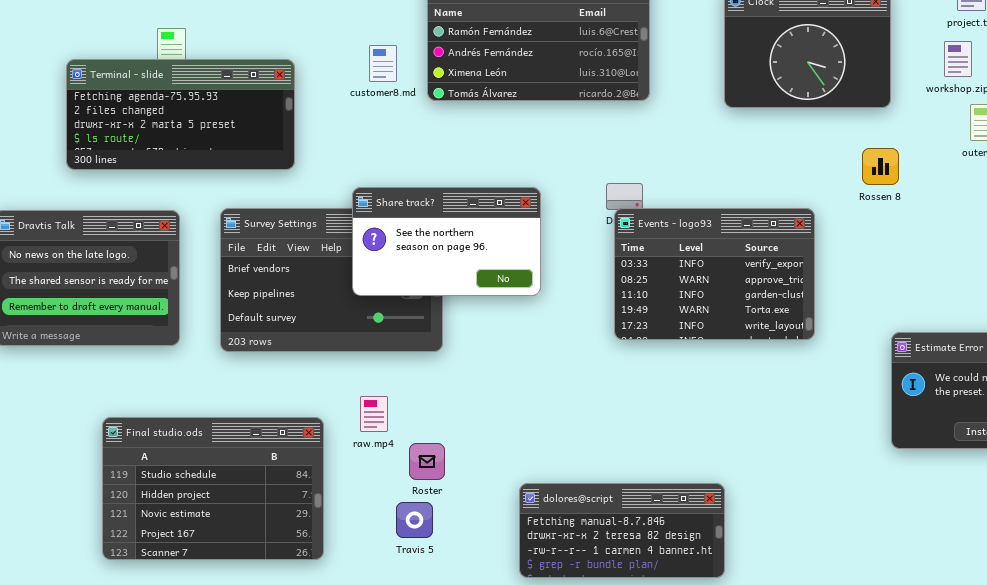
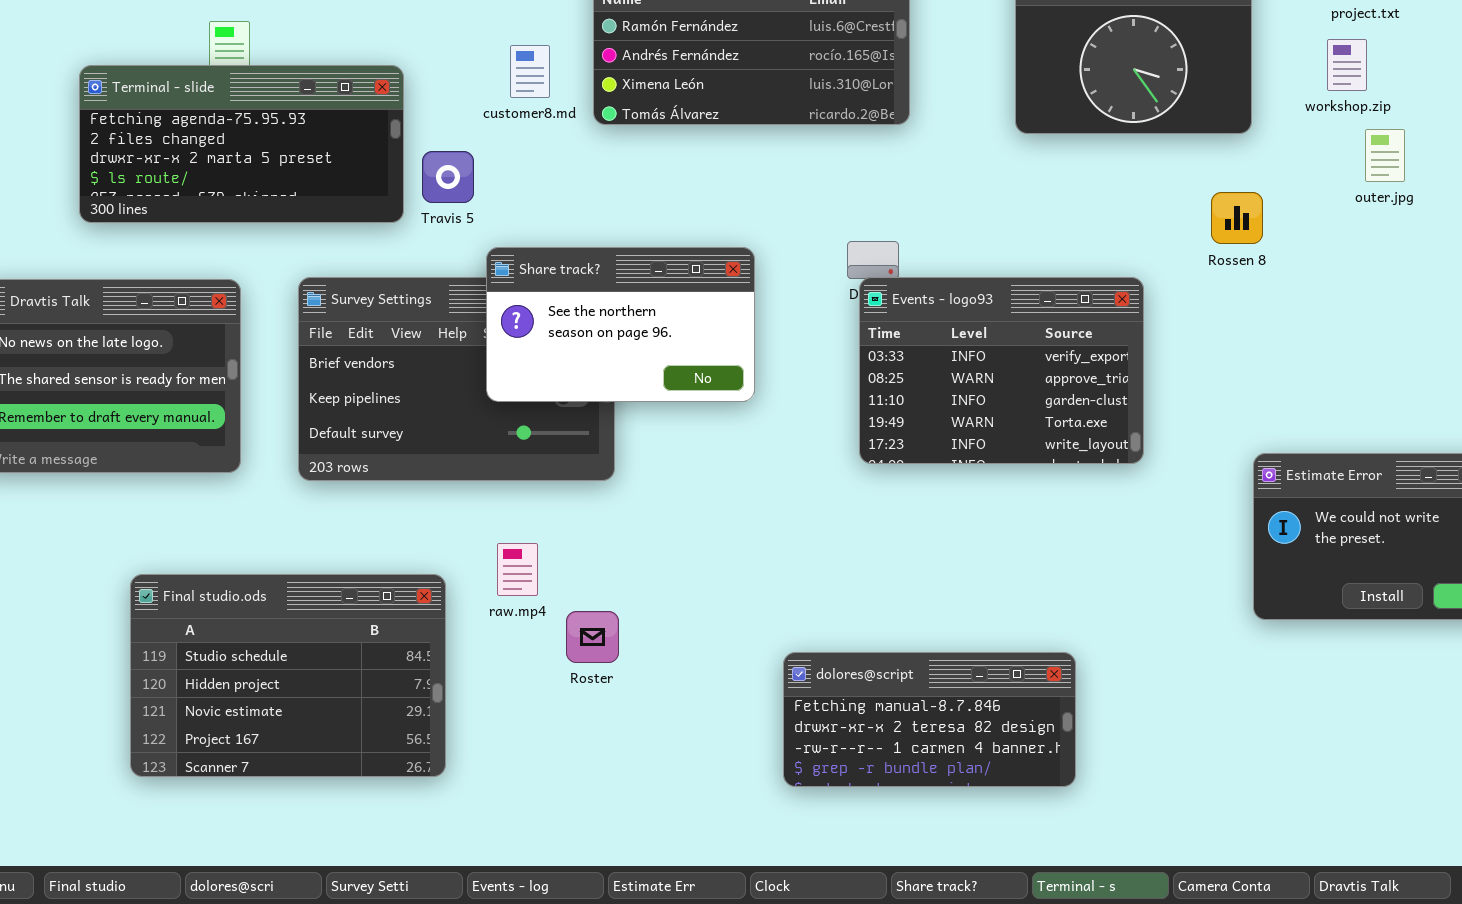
dolores@script: [519,483,725,578] -> [783,652,1076,787], moved
Travis 5: [396,502,433,538] -> [422,151,474,203], moved

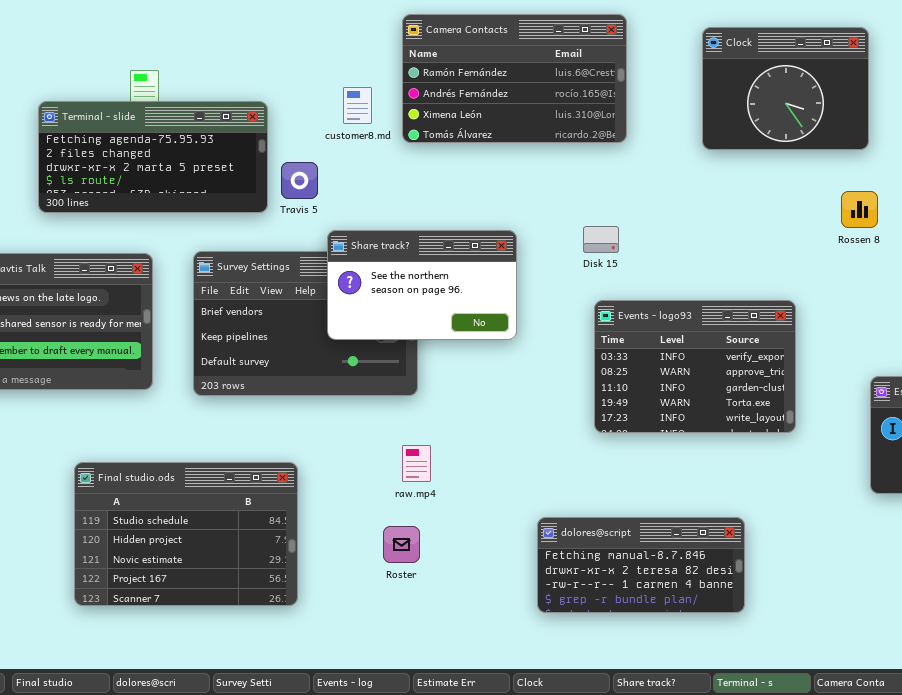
Events - logo93: [859,277,1144,464] -> [594,300,796,433], moved
raw.mp4: [497,543,538,596] -> [402,445,431,482], moved
Roster: [566,611,619,663] -> [383,526,420,563], moved

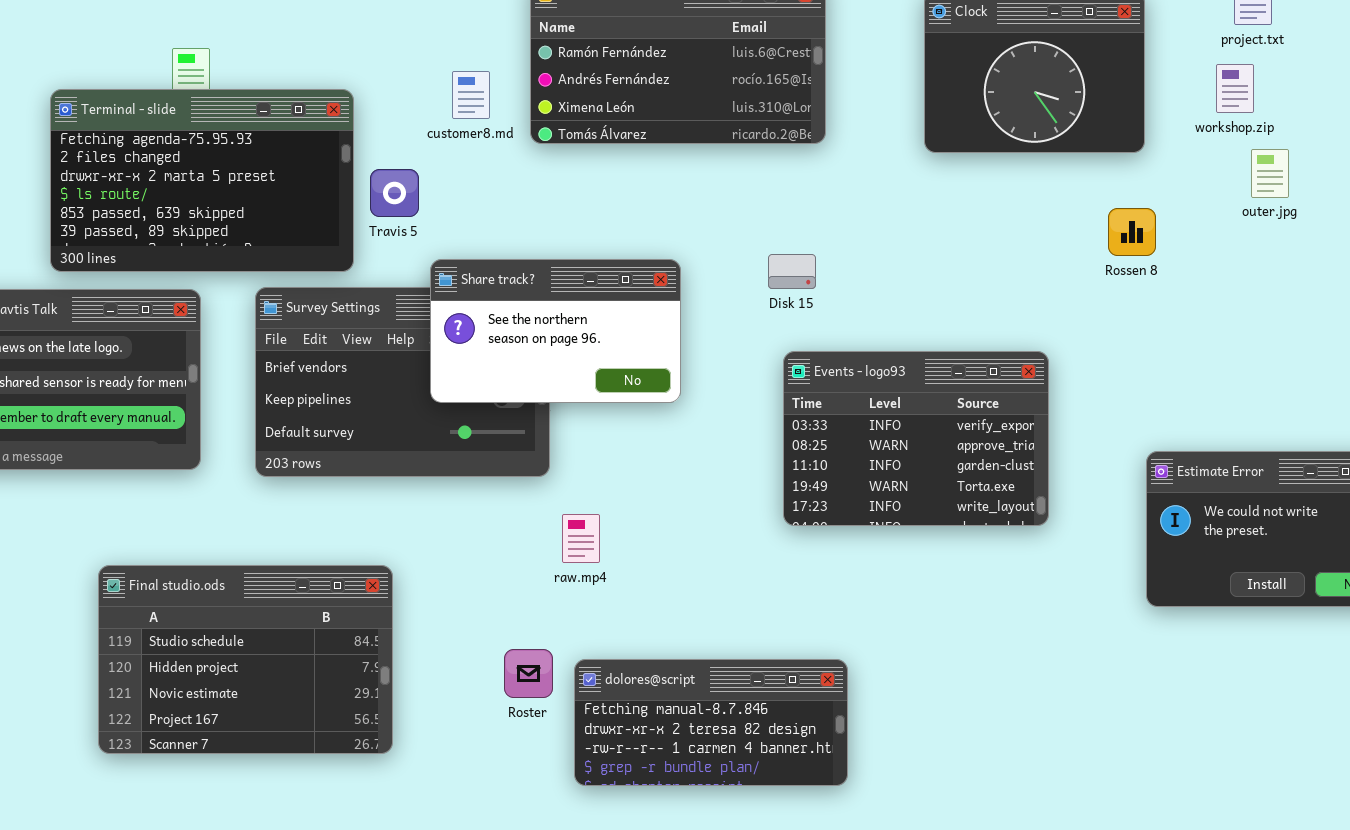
Terminal - slide: [38,101,268,213] -> [50,89,354,272], resized
raw.mp4: [402,445,431,482] -> [562,514,600,563], moved
dolores@script: [537,517,745,613] -> [574,659,848,786], moved

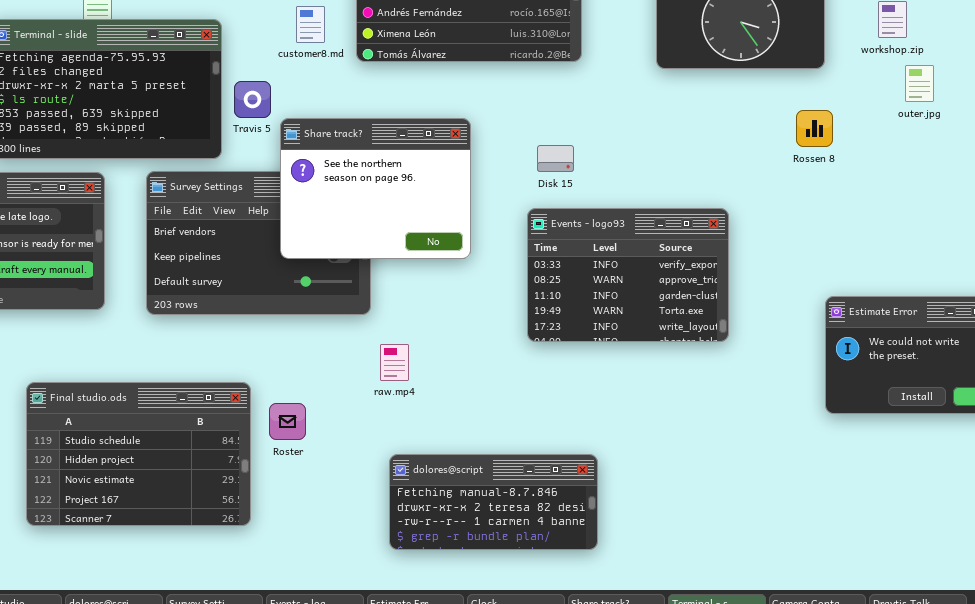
Share track?: [430,259,681,403] -> [280,118,471,259], resized
Events - logo93: [783,351,1049,526] -> [527,208,729,342], moved
Roster: [504,649,553,698] -> [269,403,306,440], moved

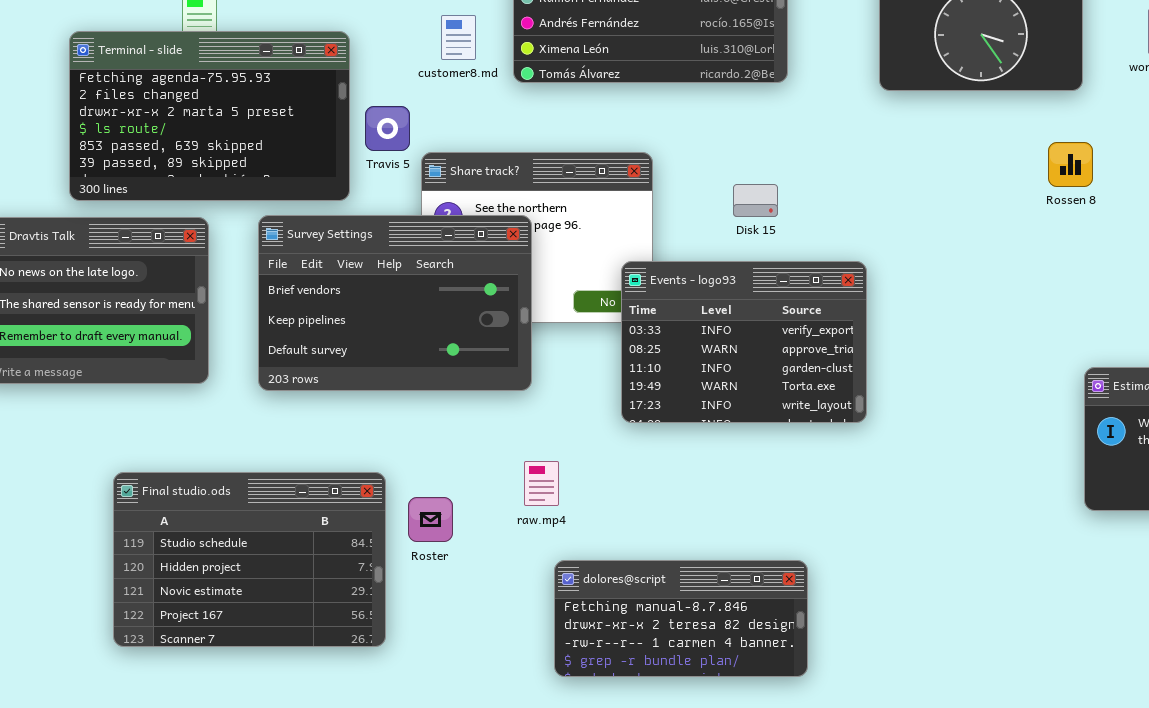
Survey Settings: [146,171,371,315] -> [258,215,532,391], raised
Events - logo93: [527,208,729,342] -> [621,261,867,423], moved
raw.mp4: [380,344,409,381] -> [524,461,559,506], moved

